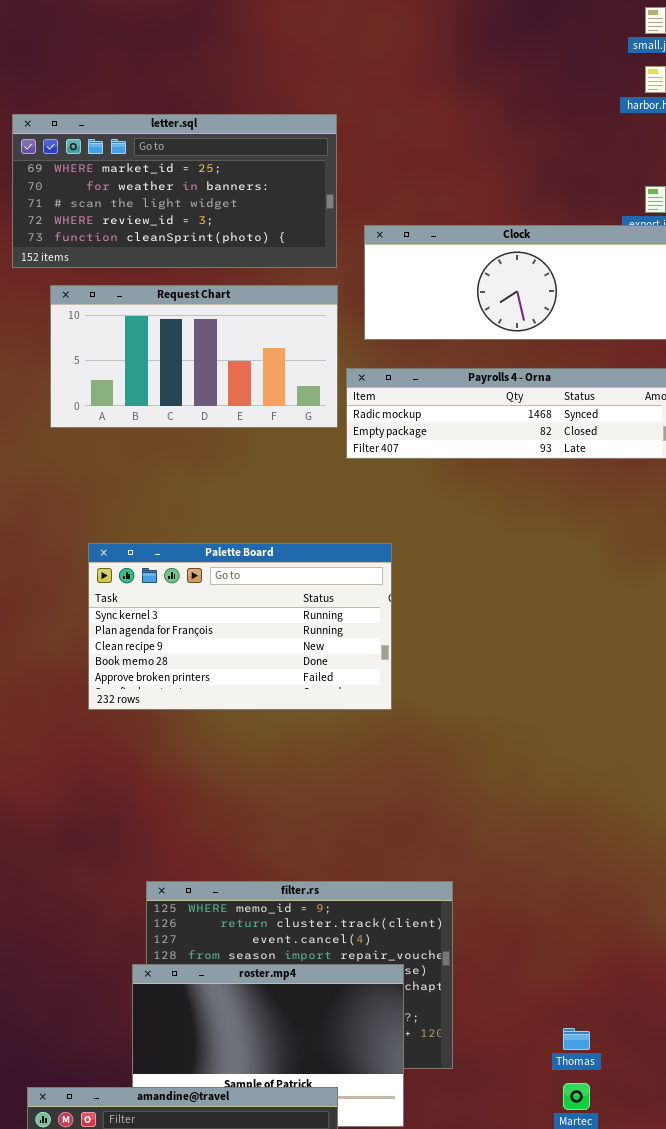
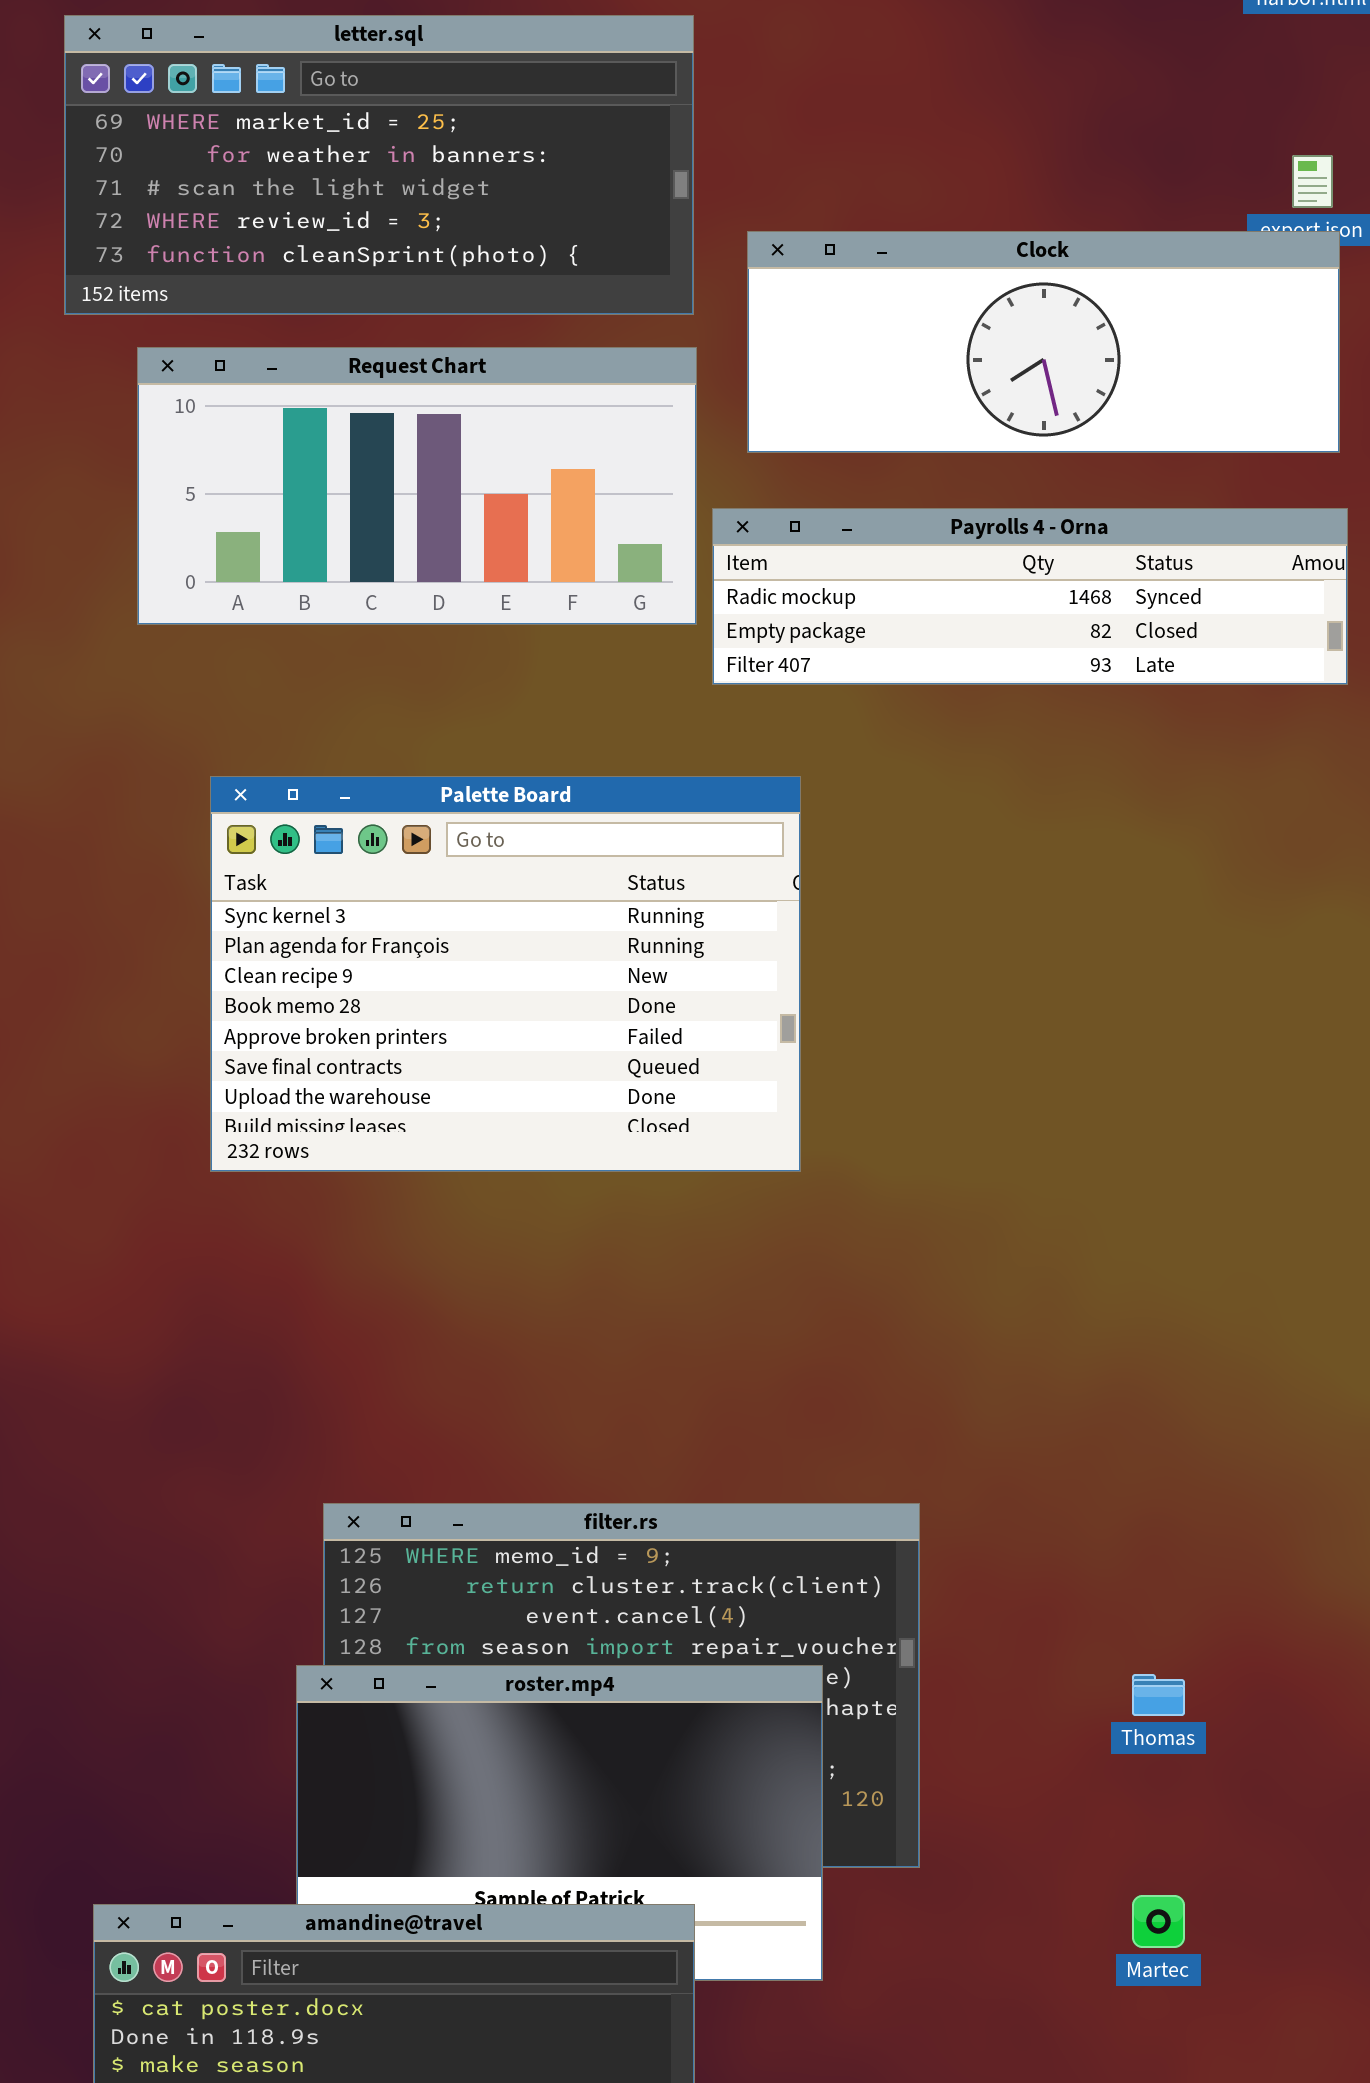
Palette Board: [88,543,392,710] -> [210,776,801,1172], resized
Thomas: [563,1028,590,1050] -> [1132,1674,1185,1716], moved

